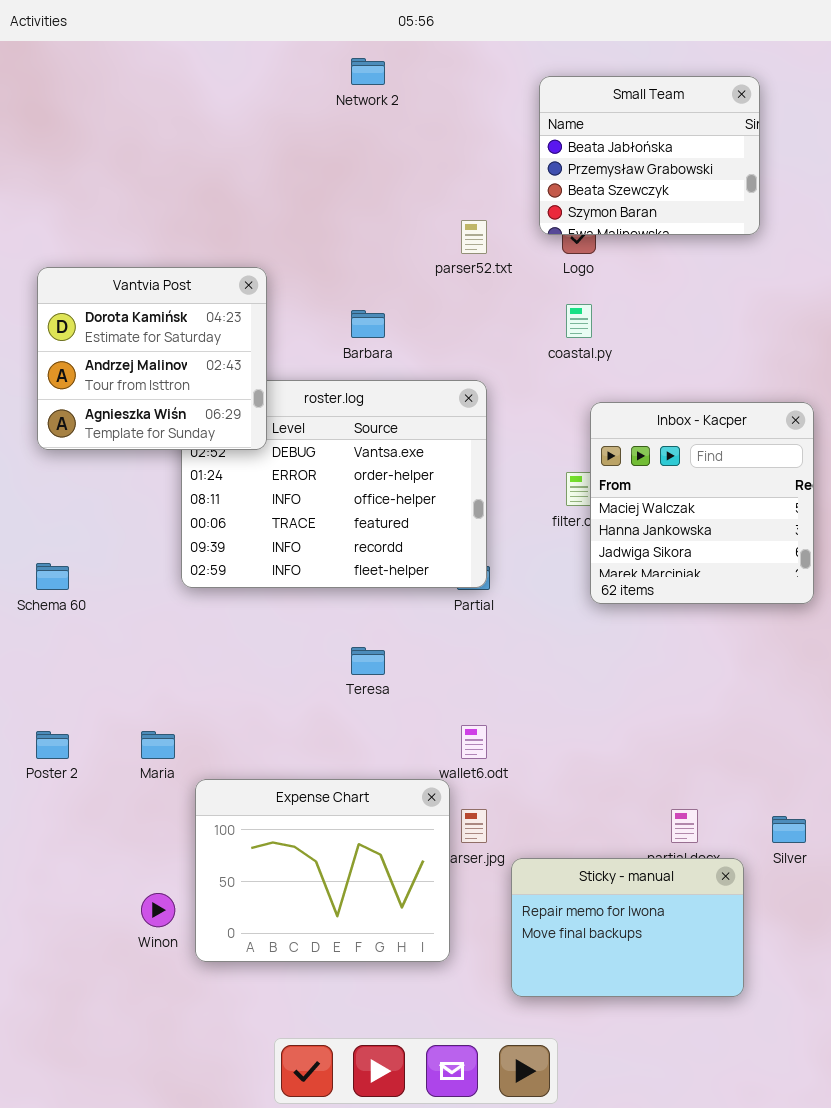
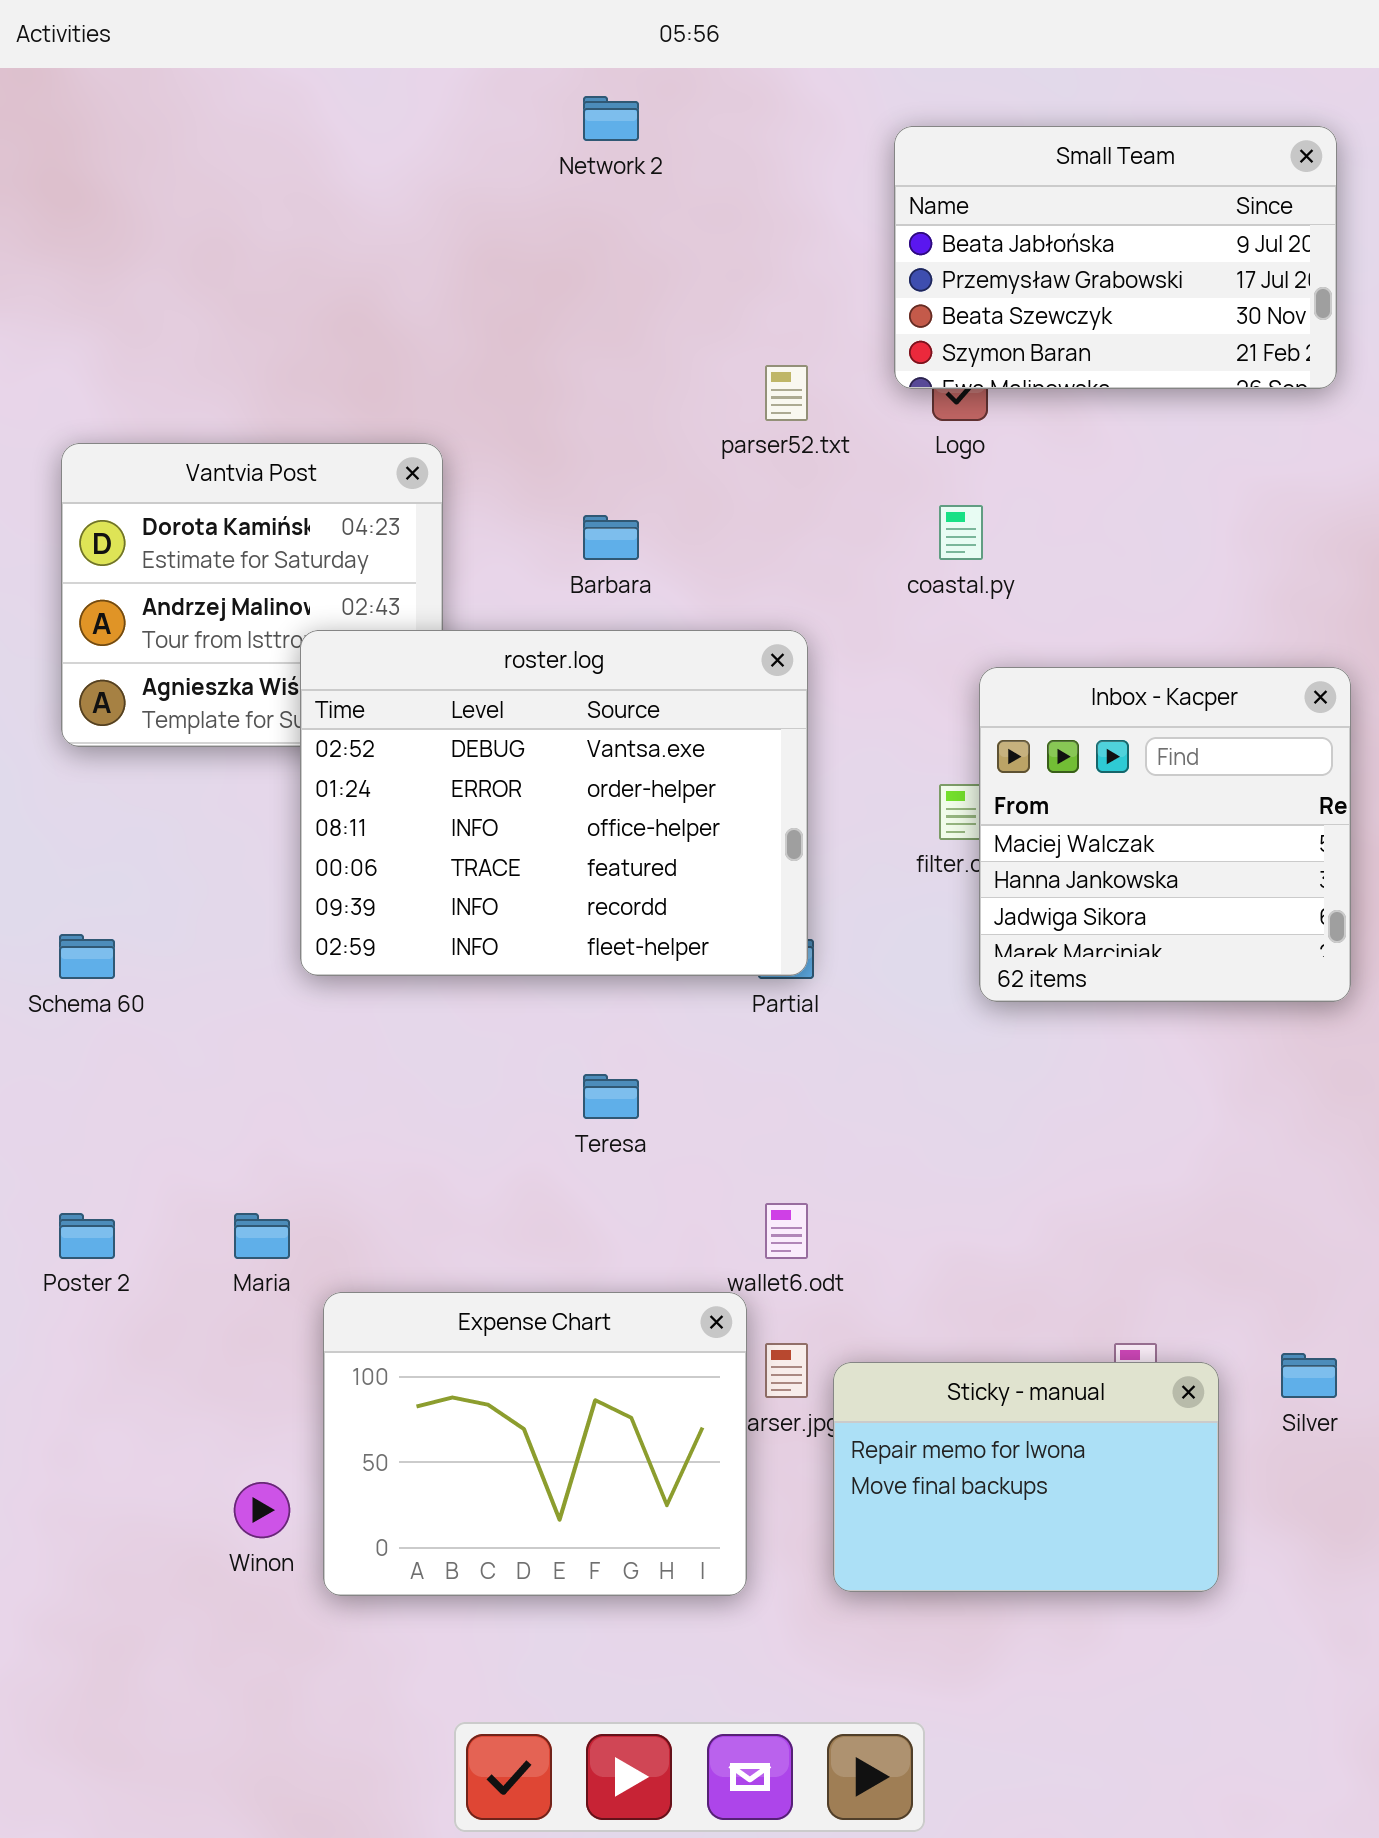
Small Team: [539,76,760,235] -> [894,126,1337,389], resized
roster.log: [181,380,487,588] -> [300,630,808,976], raised
Sticky - manual: [511,858,744,997] -> [833,1362,1219,1592], moved

